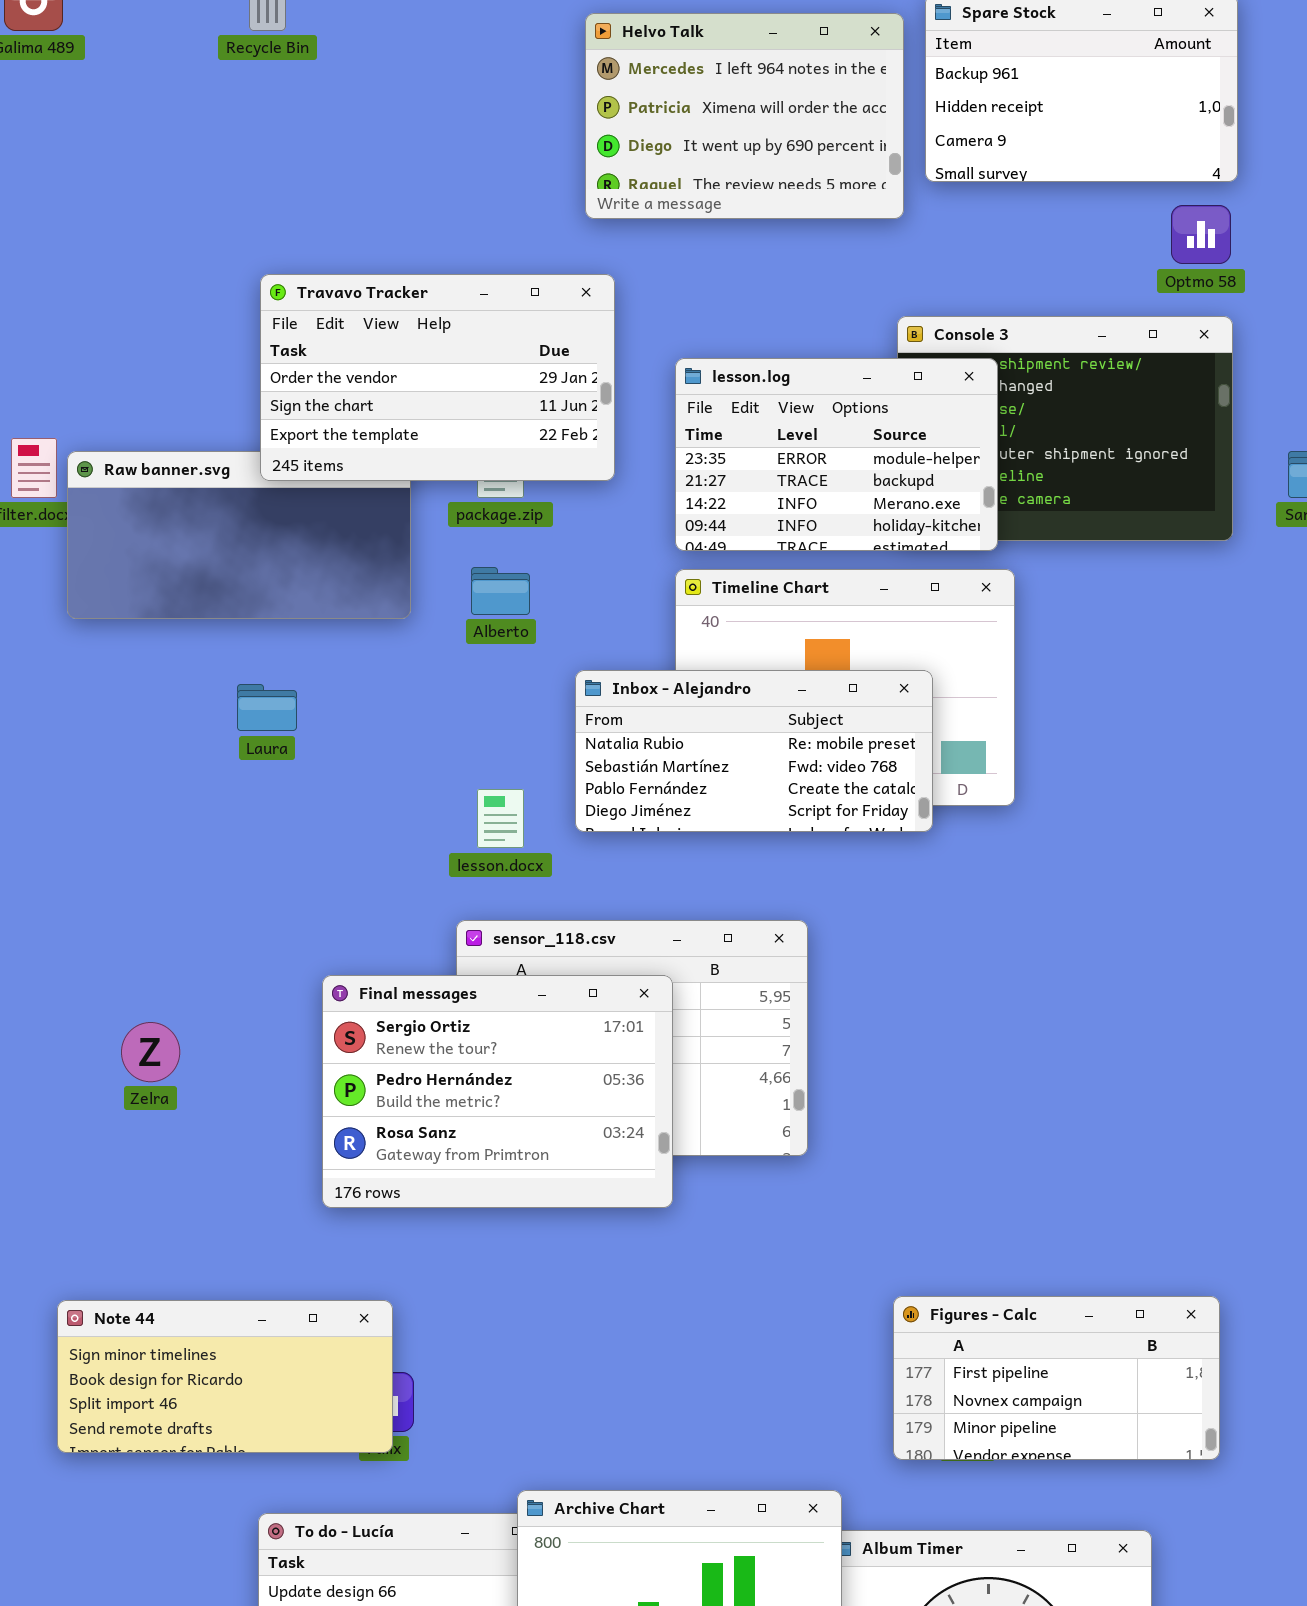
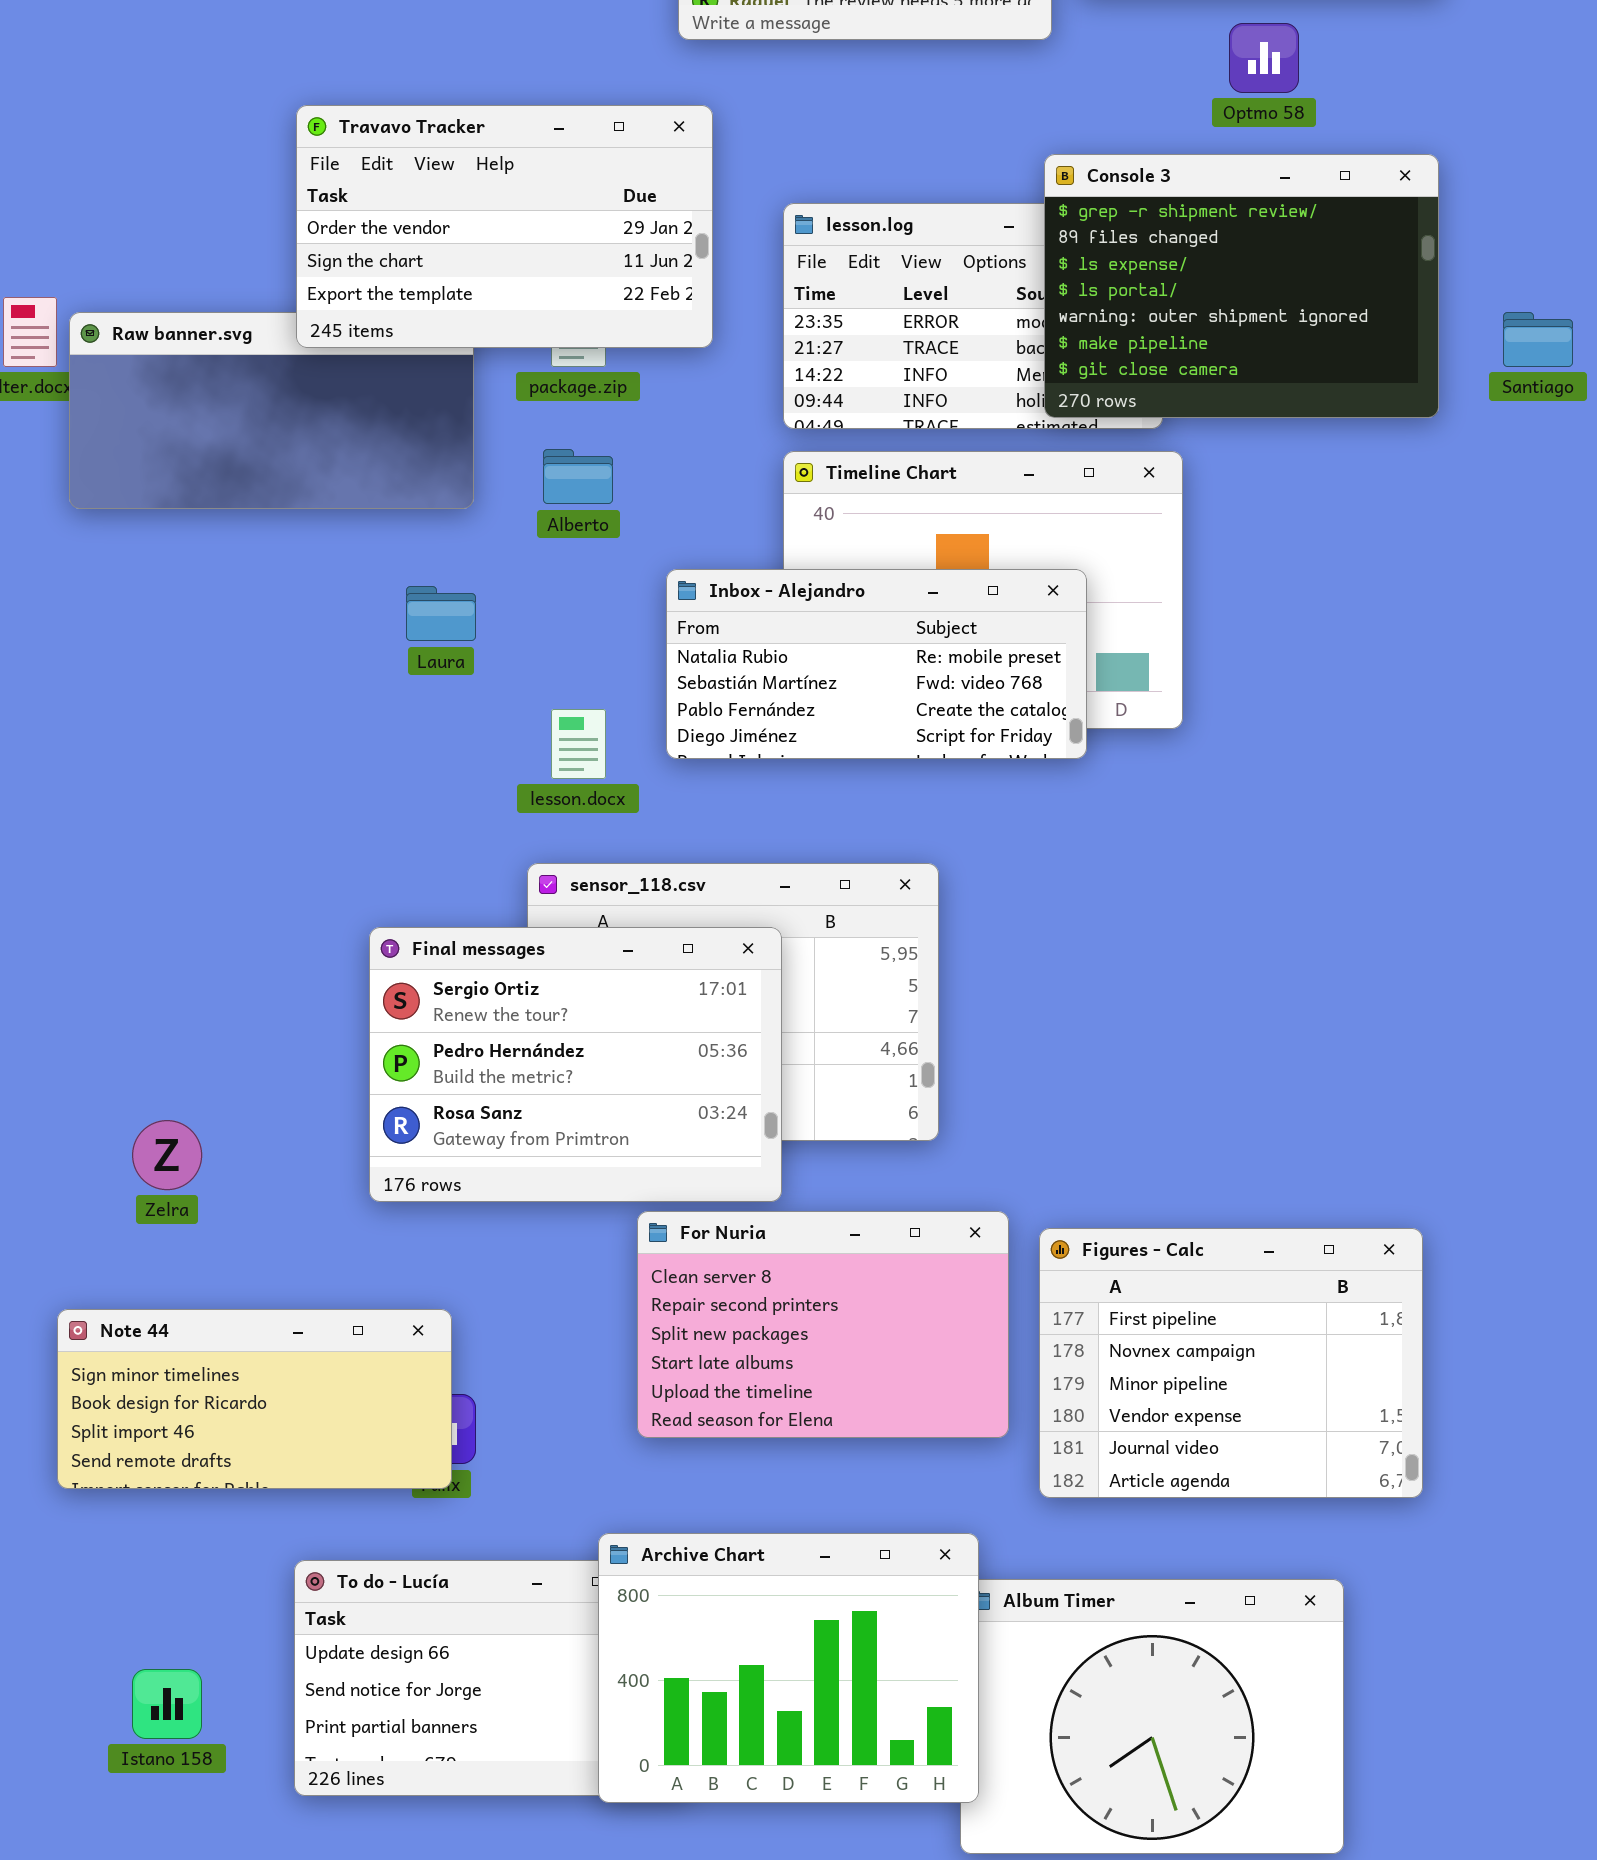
Optmo 58: [1171,205,1231,264] -> [1229,23,1299,93], moved
Console 3: [897,316,1233,541] -> [1044,154,1439,418], raised
Laura: [237,684,297,731] -> [406,586,476,641], moved
Zelra: [121,1022,180,1082] -> [132,1120,202,1190], moved
For Nuria: none -> [637,1211,1009,1438], opened
Figures - Calc: [893,1296,1220,1460] -> [1039,1228,1423,1498], resized

